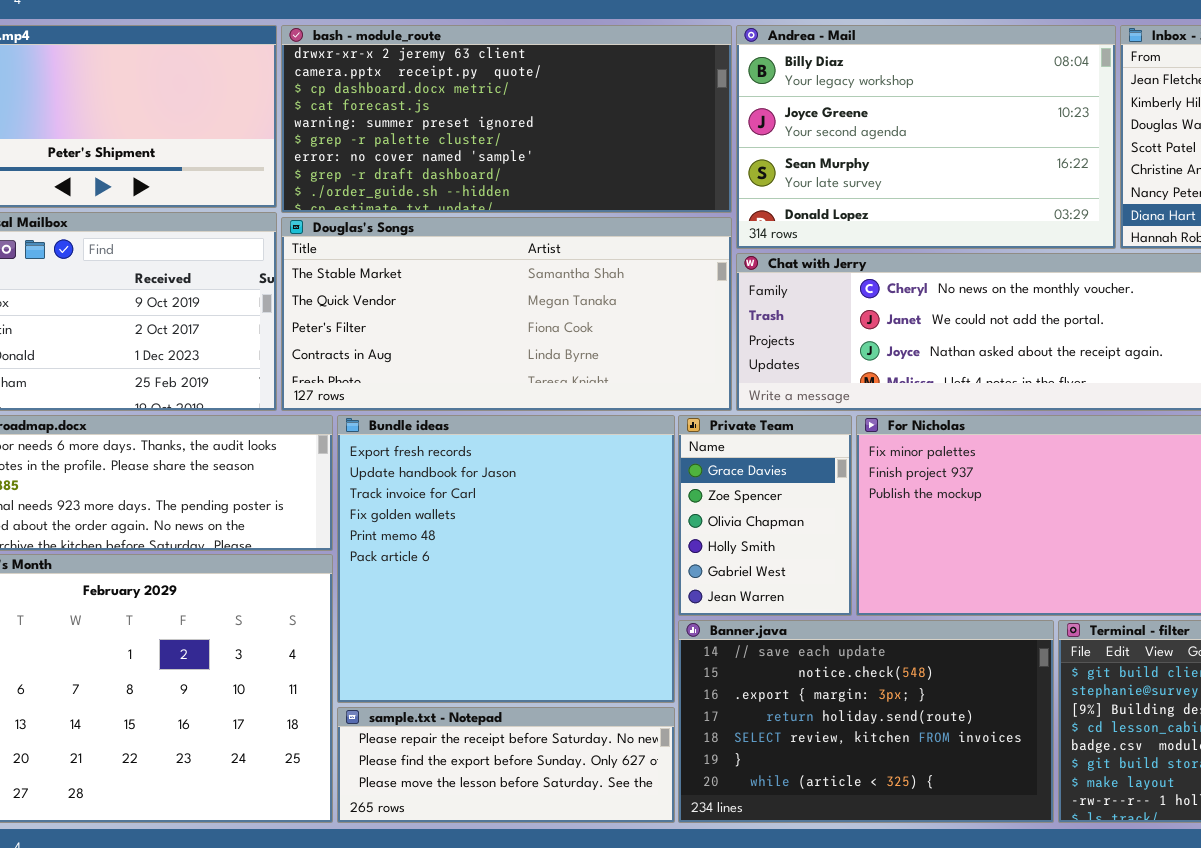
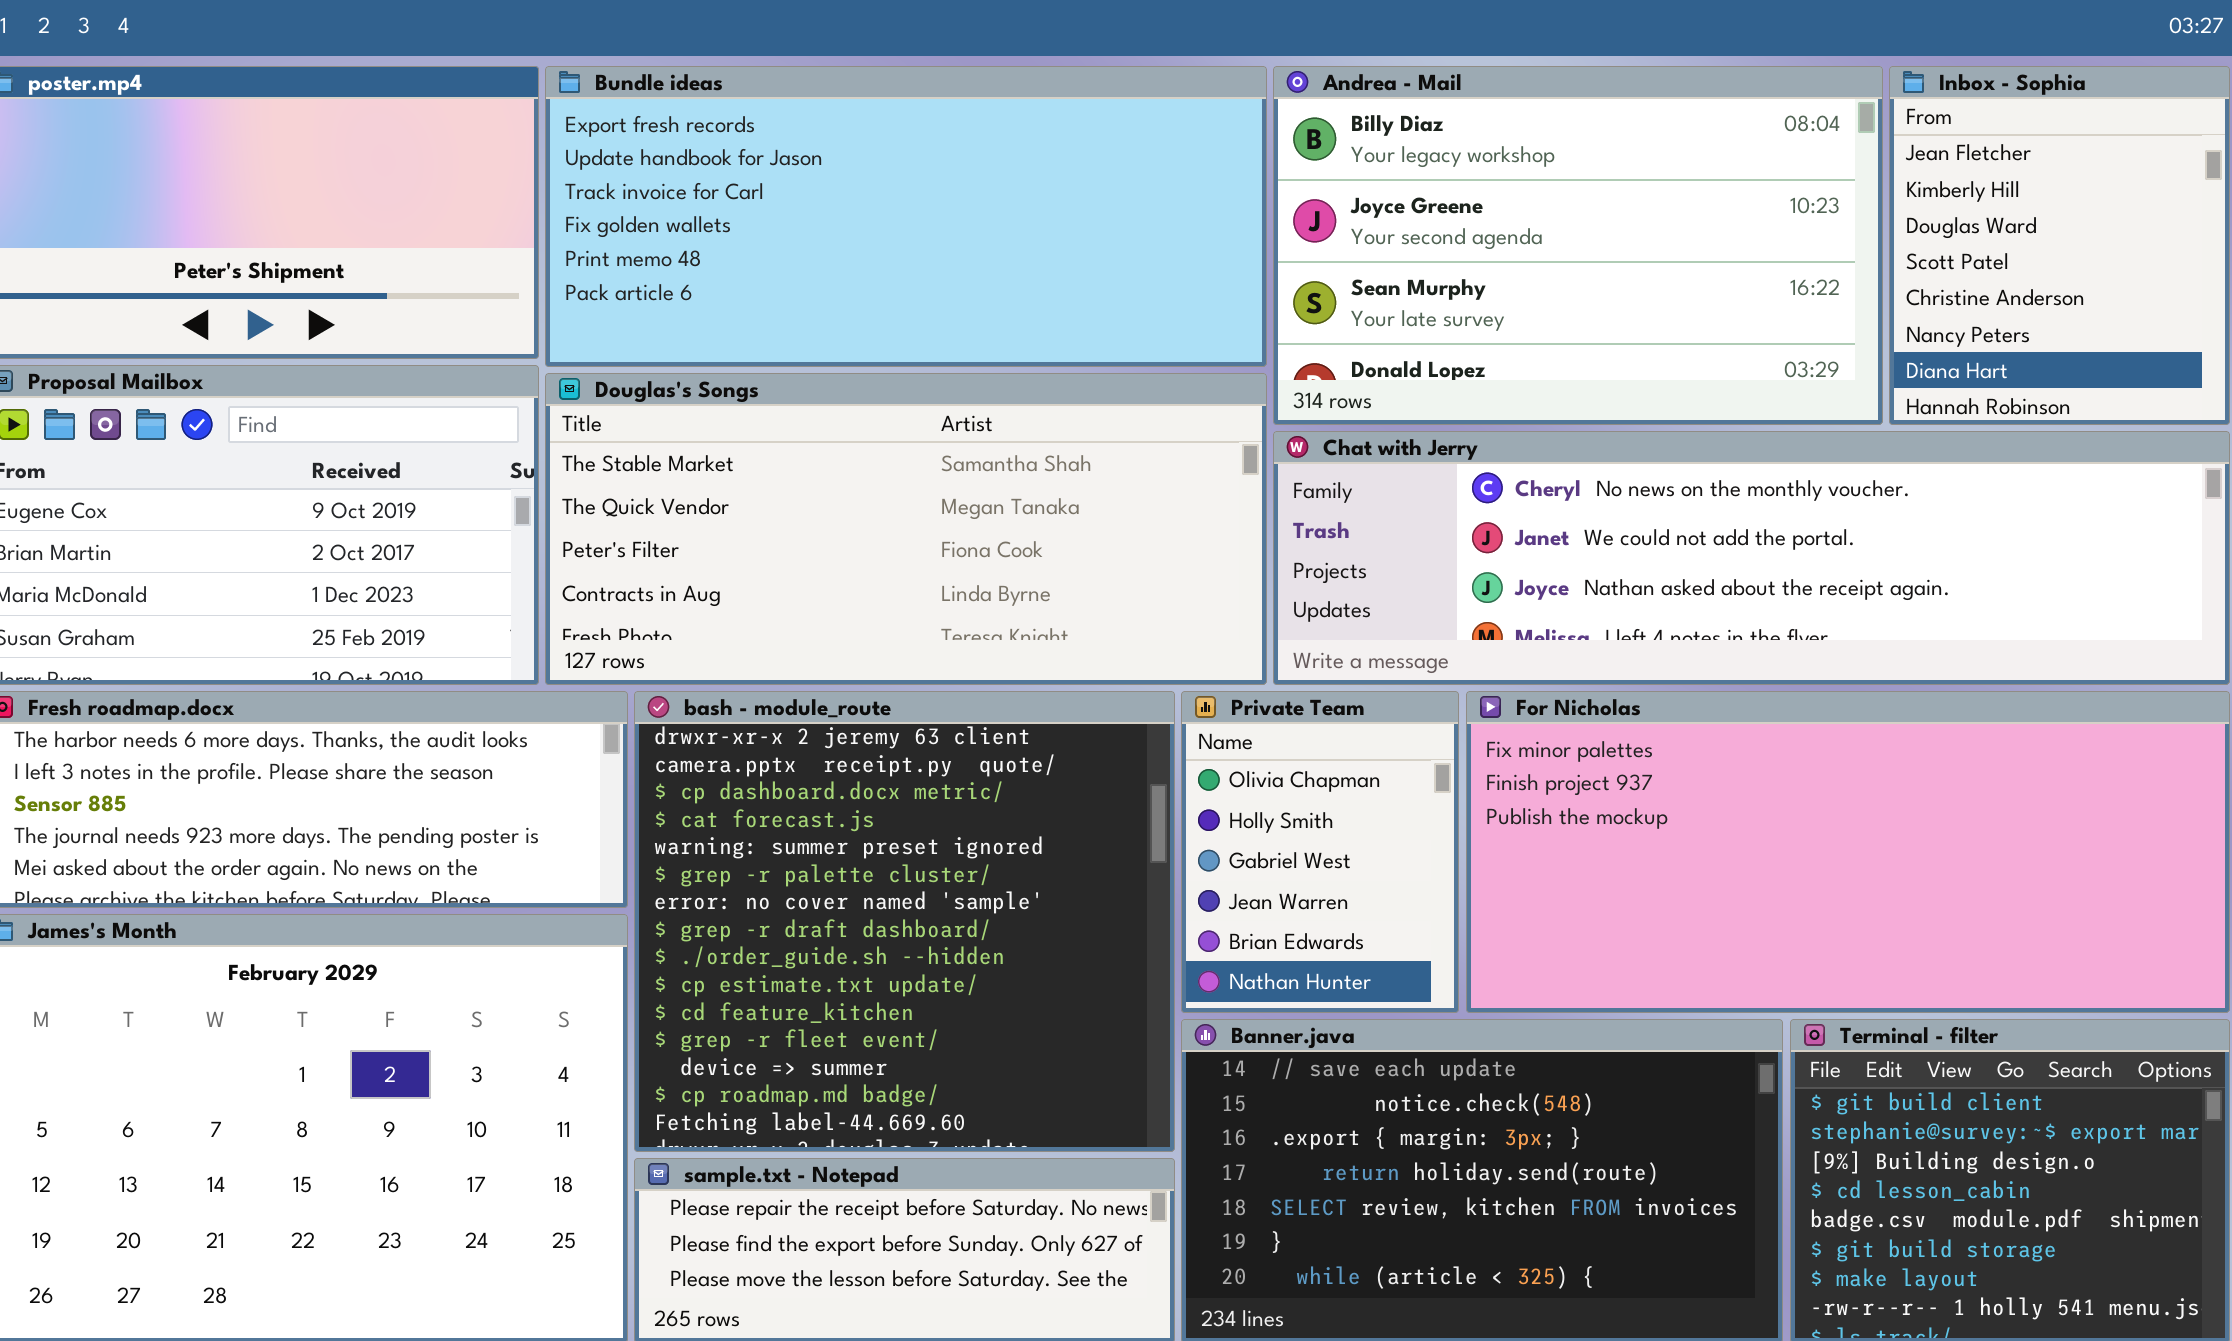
bash - module_route: [281,25,732,213] -> [634,691,1175,1152], moved, resized
Bundle ideas: [337,415,675,703] -> [545,66,1267,367], moved, resized
Private Team: [678,415,852,616] -> [1181,691,1459,1013], scrolled down 2 rows

